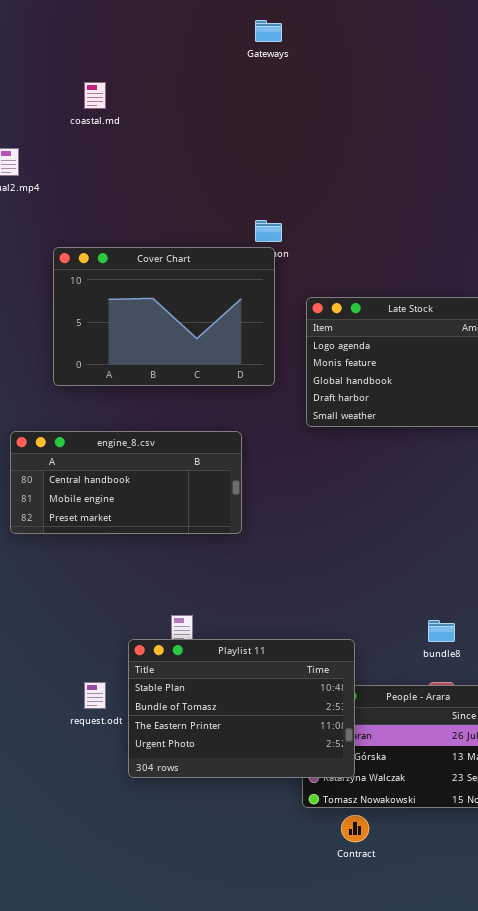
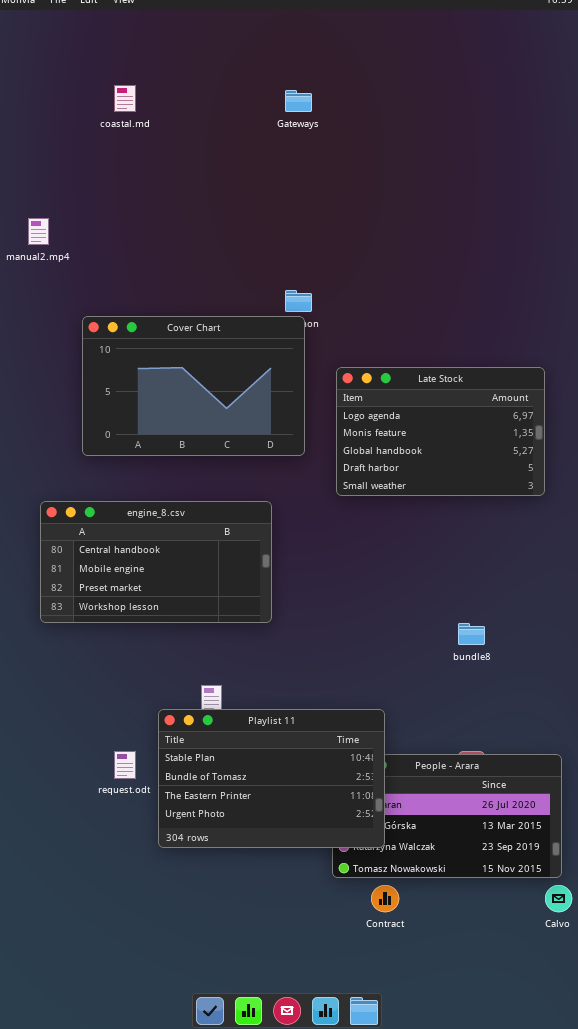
coastal.md: [84,82,106,109] -> [114,85,136,112], moved
engine_8.csv: [10,431,242,534] -> [40,501,272,623], resized
bundle8: [428,620,455,642] -> [458,623,485,645], moved

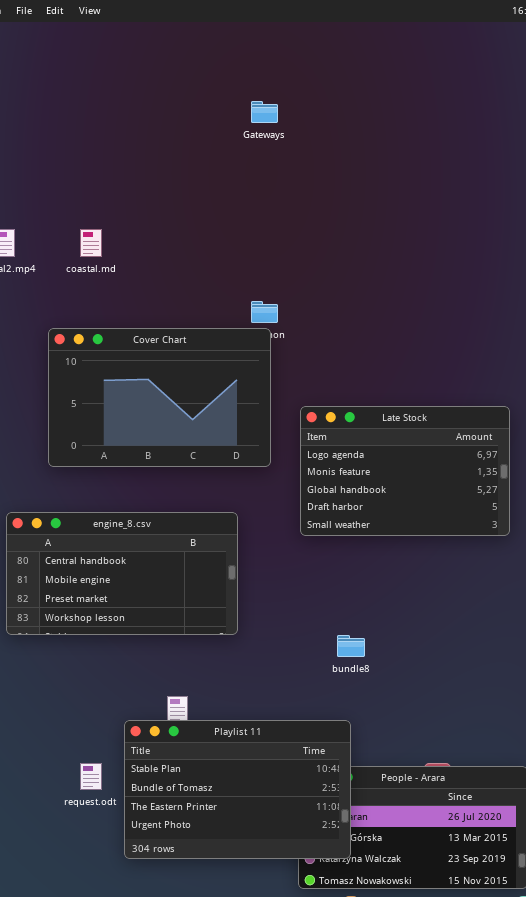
coastal.md: [114,85,136,112] -> [80,229,102,257], moved
Late Stock: [336,367,545,496] -> [300,406,510,536], moved
bundle8: [458,623,485,645] -> [337,635,365,657], moved

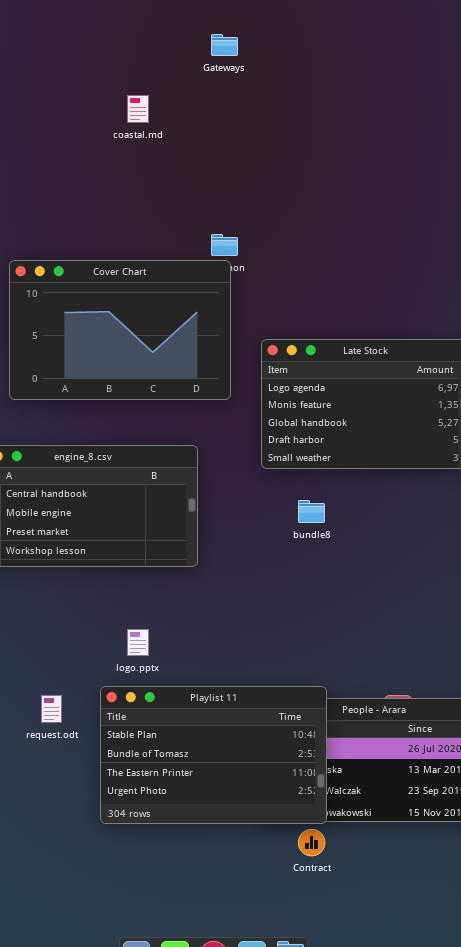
coastal.md: [80,229,102,257] -> [127,95,149,123], moved
bundle8: [337,635,365,657] -> [298,500,325,523], moved
Playlist 11: [124,720,351,859] -> [100,686,327,824], moved

